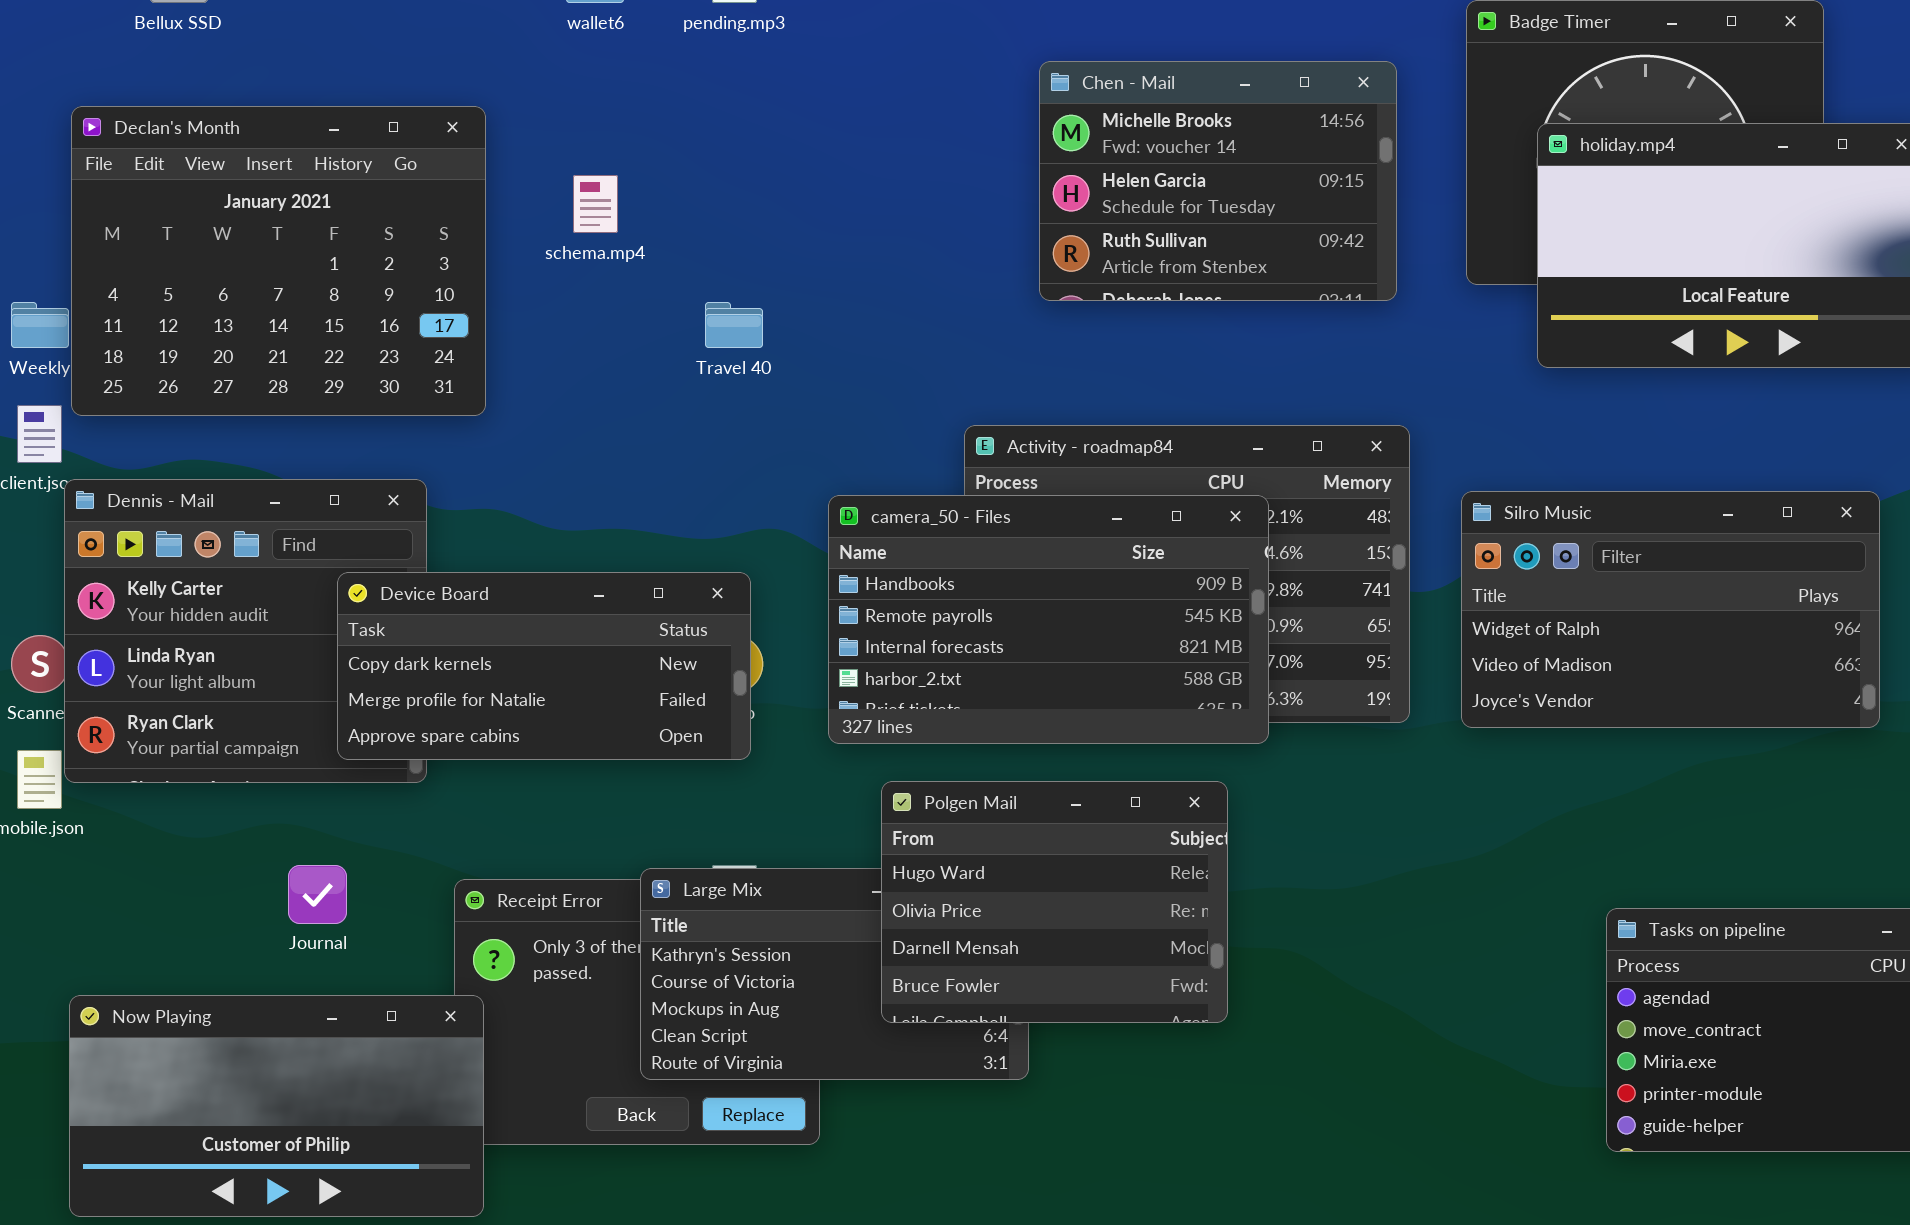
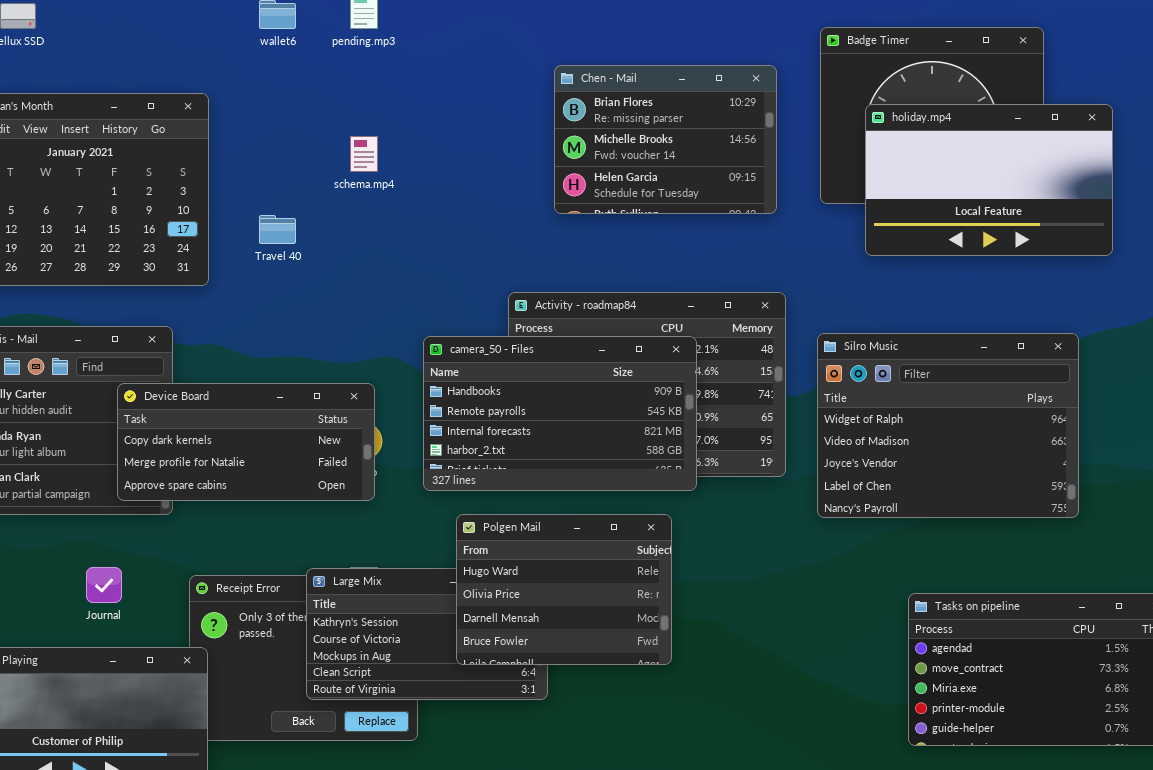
Chen - Mail: [1039,61,1397,301] -> [554,65,777,214], scrolled up 1 row
schema.mp4: [573,175,618,233] -> [350,136,378,172], moved
Travel 40: [705,302,763,348] -> [259,215,296,244], moved
Silro Music: [1461,491,1880,728] -> [817,333,1079,518], resized

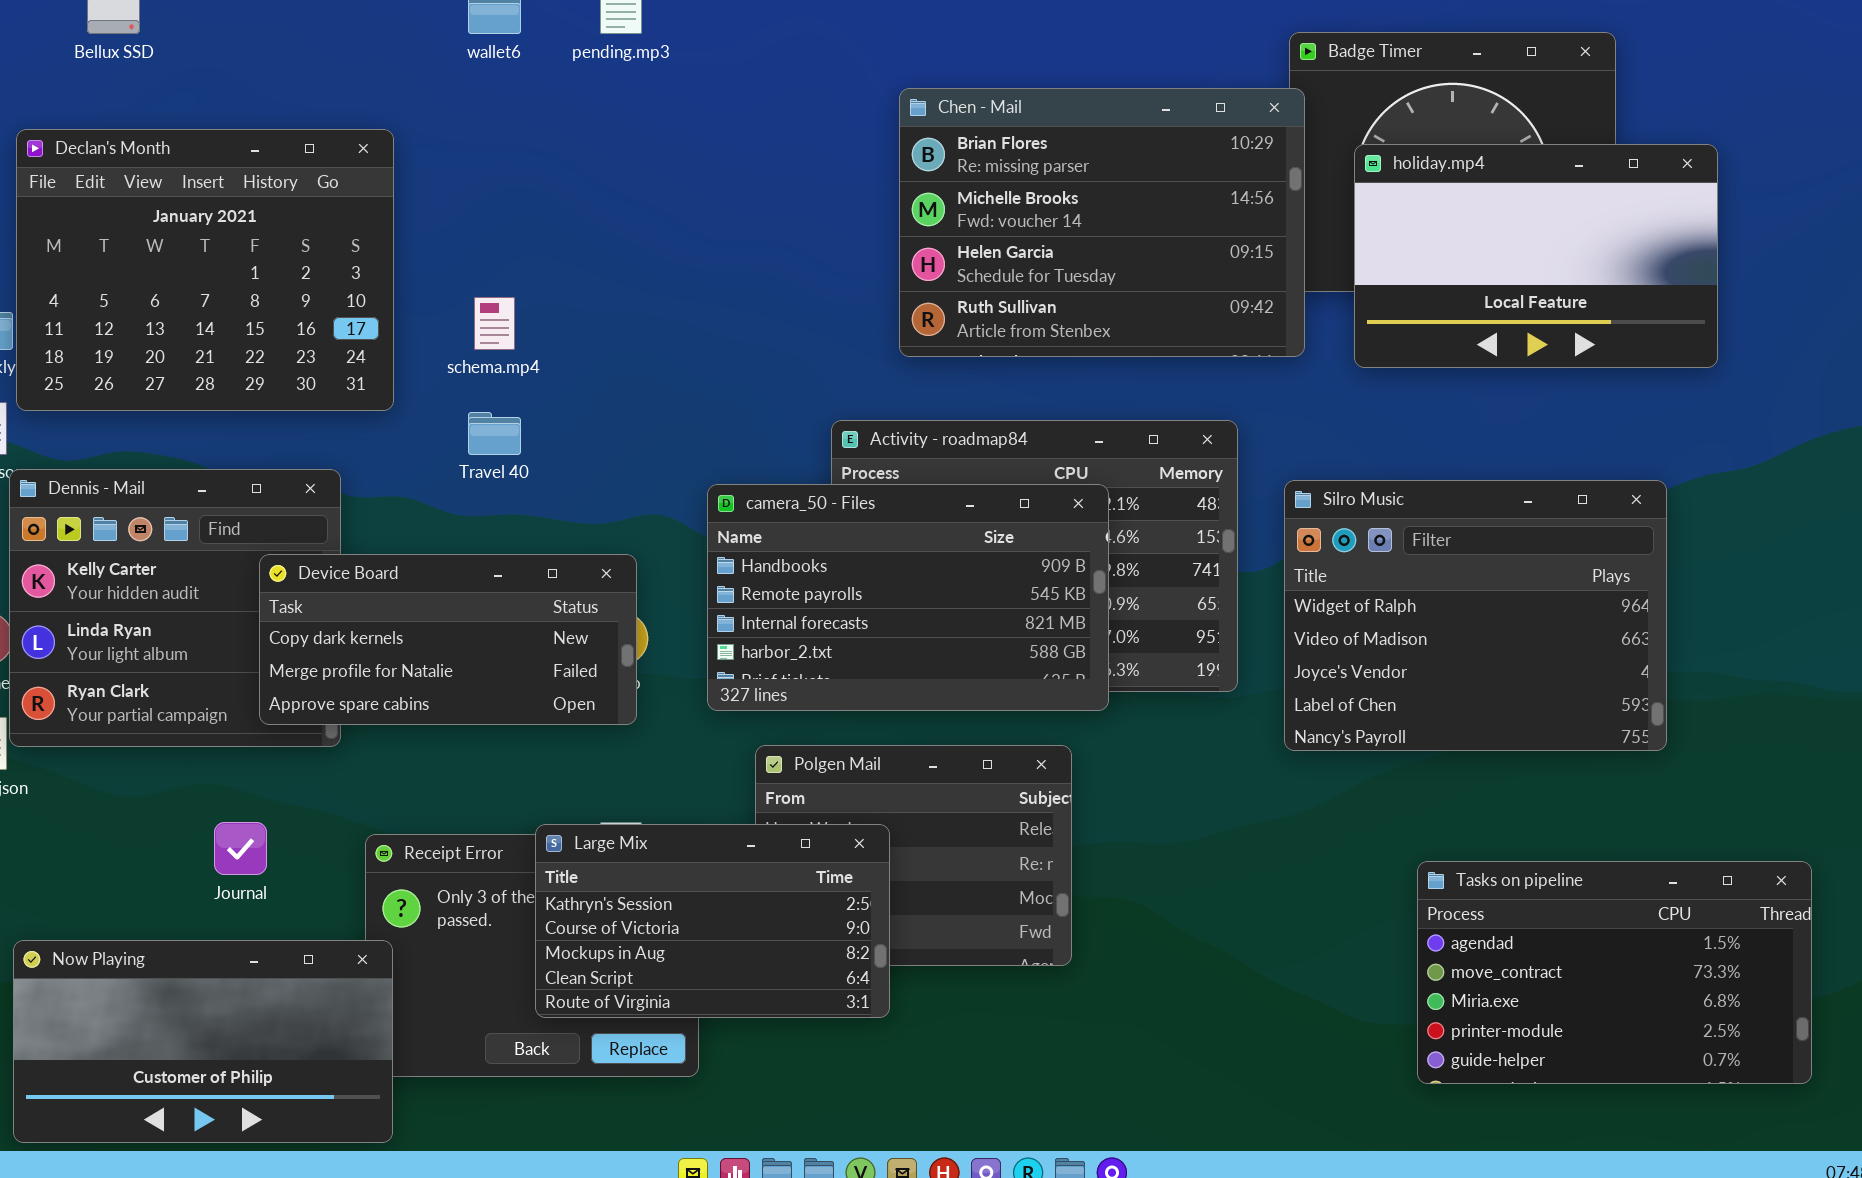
Chen - Mail: [554,65,777,214] -> [899,88,1305,357], resized
schema.mp4: [350,136,378,172] -> [474,297,515,350], moved
Travel 40: [259,215,296,244] -> [468,412,521,455], moved
Large Mix: [306,568,548,700] -> [535,824,890,1018], raised

